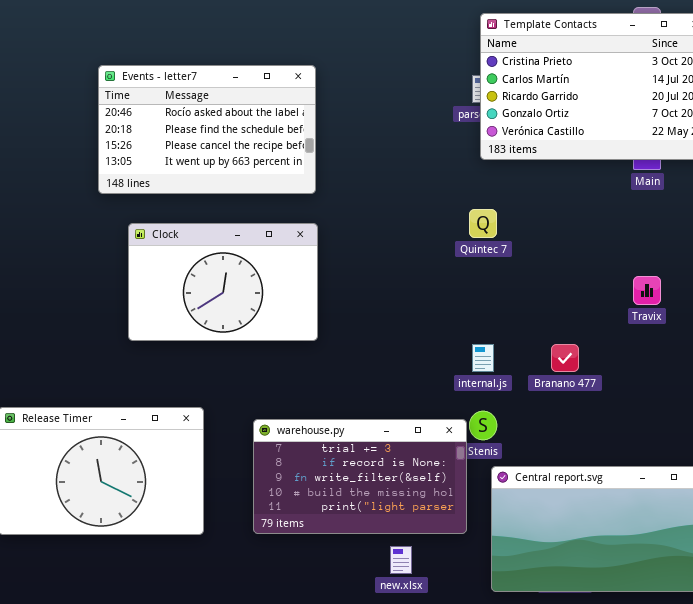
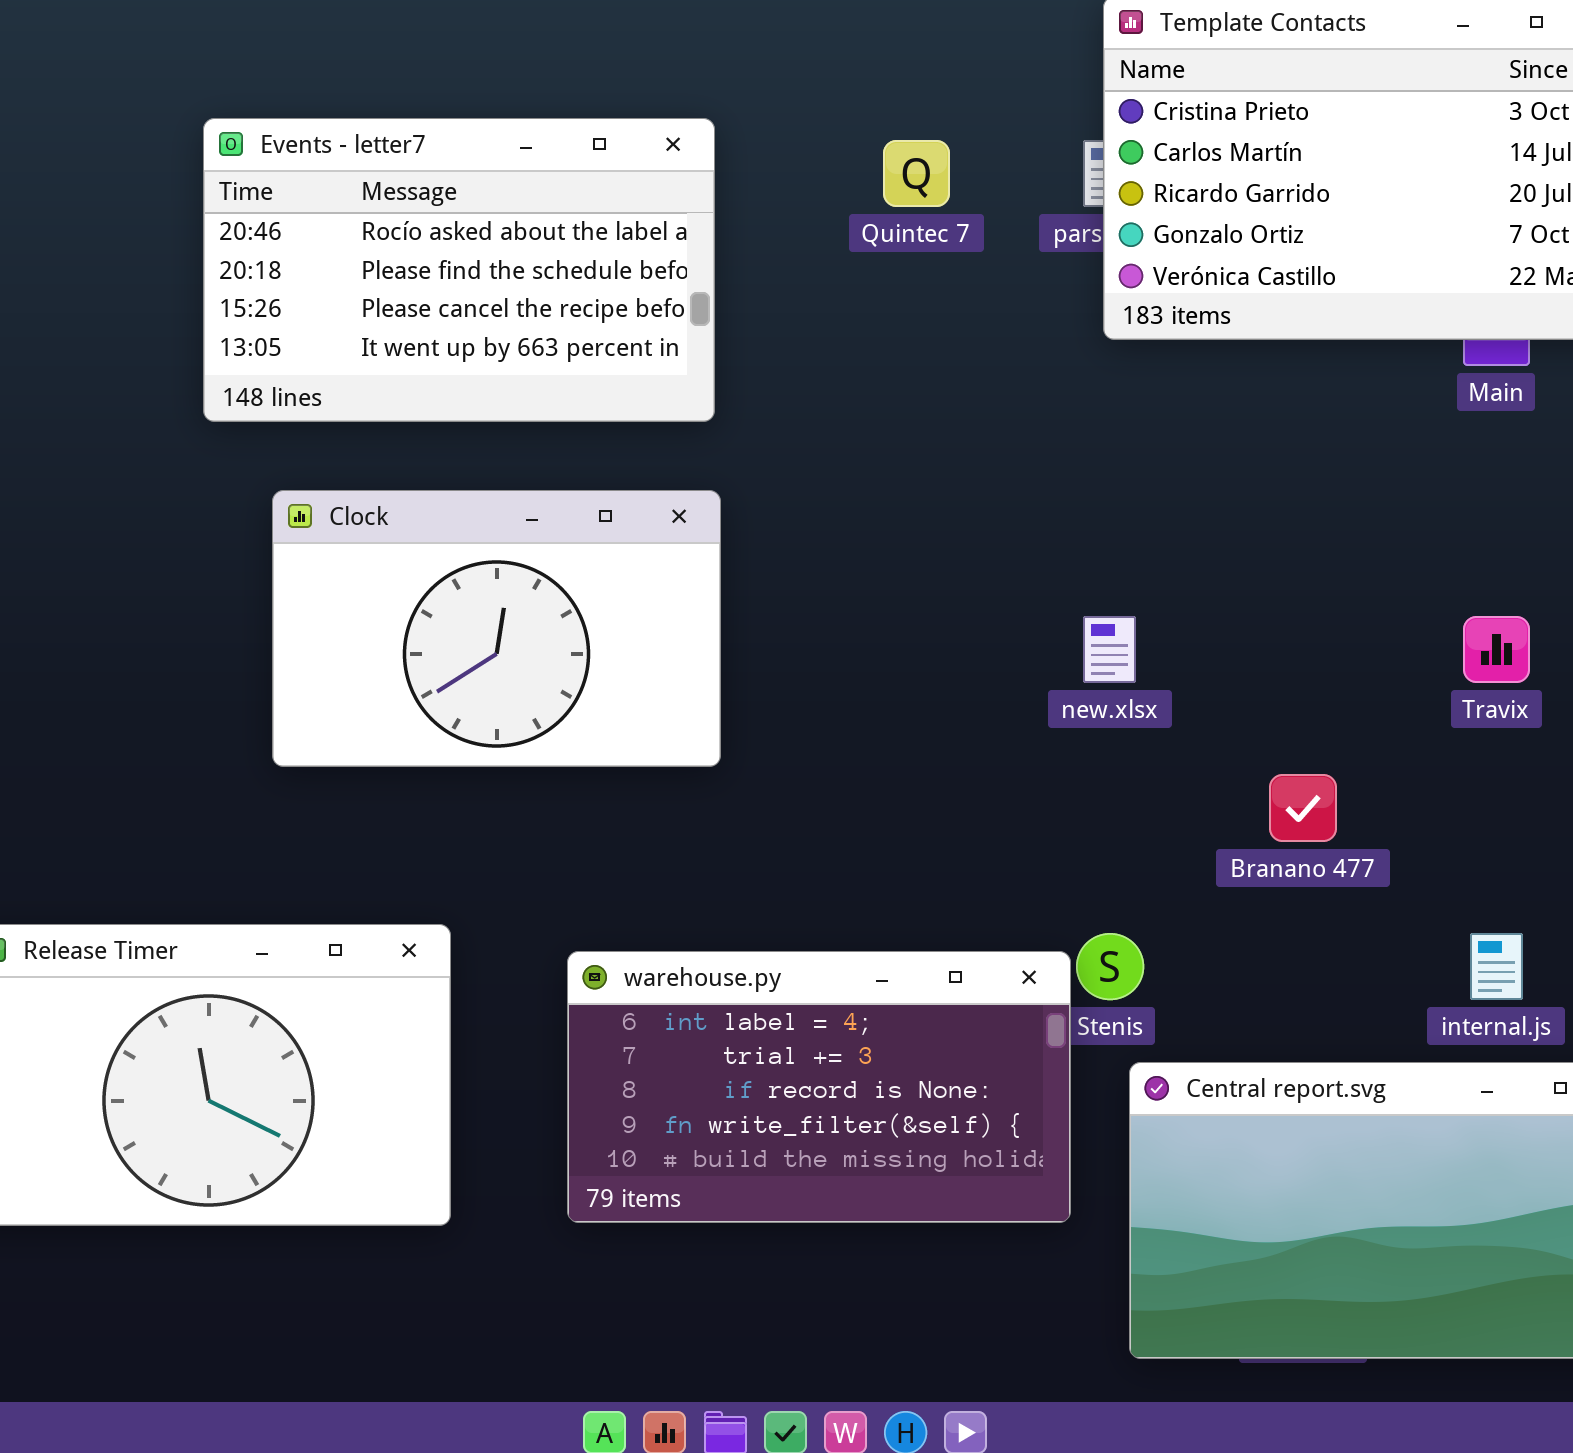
Quintec 7: [469,209,497,238] -> [883,140,950,207], moved
internal.js: [472,344,494,372] -> [1470,933,1523,1000], moved
warehouse.py: [253,419,467,534] -> [567,951,1071,1223], scrolled up 1 row
new.xlsx: [390,546,412,574] -> [1083,616,1136,683], moved

